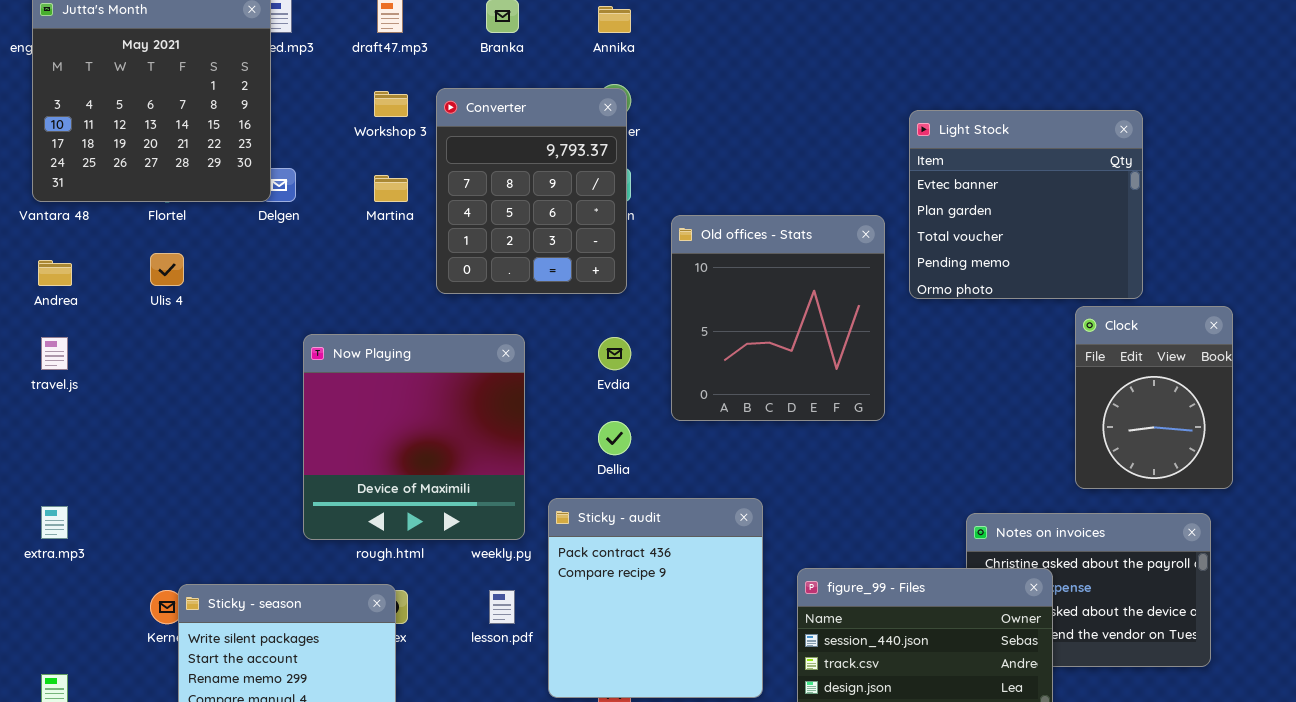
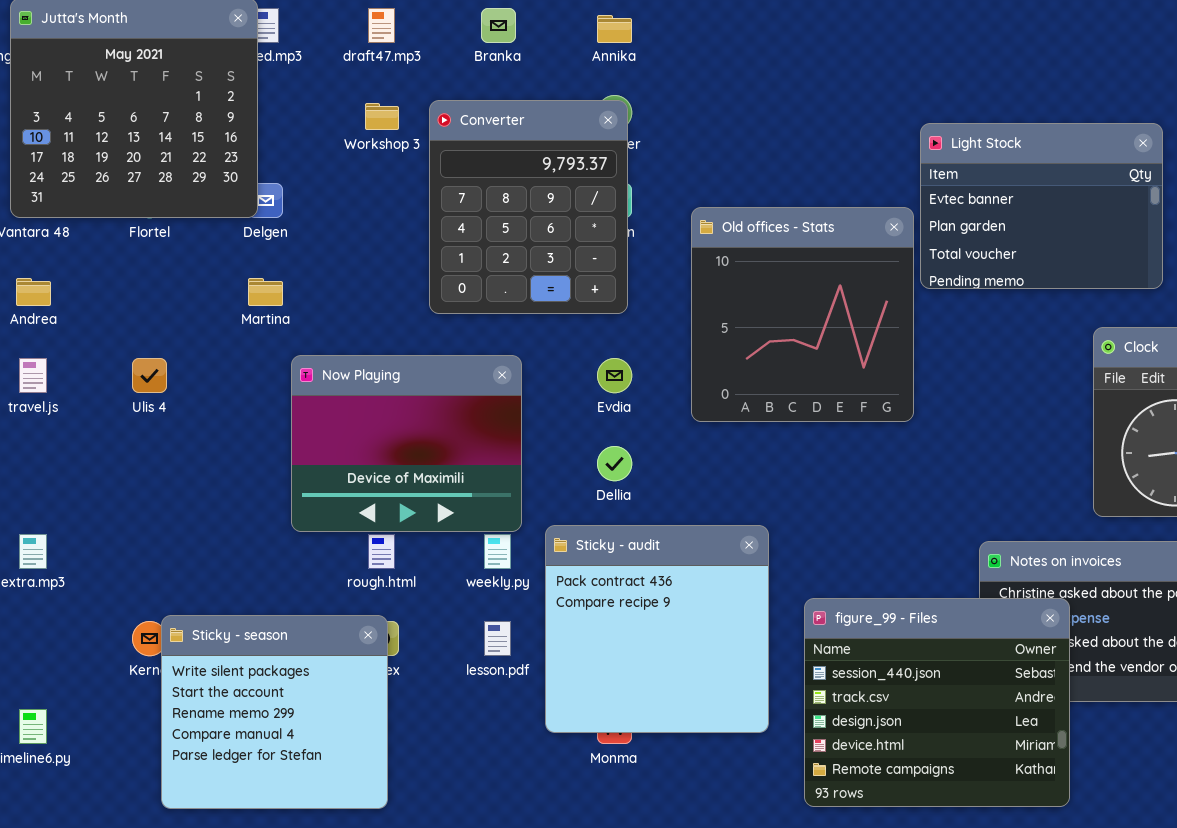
Light Stock: [909,110,1143,299] -> [920,123,1163,289], resized
Martina: [374,175,408,202] -> [248,278,283,306], moved
Old offices - Stats: [671,215,885,421] -> [691,207,914,422], moved
Ulis 4: [150,253,184,286] -> [132,358,167,393], moved
Now Playing: [303,334,525,540] -> [291,355,522,532], resized

